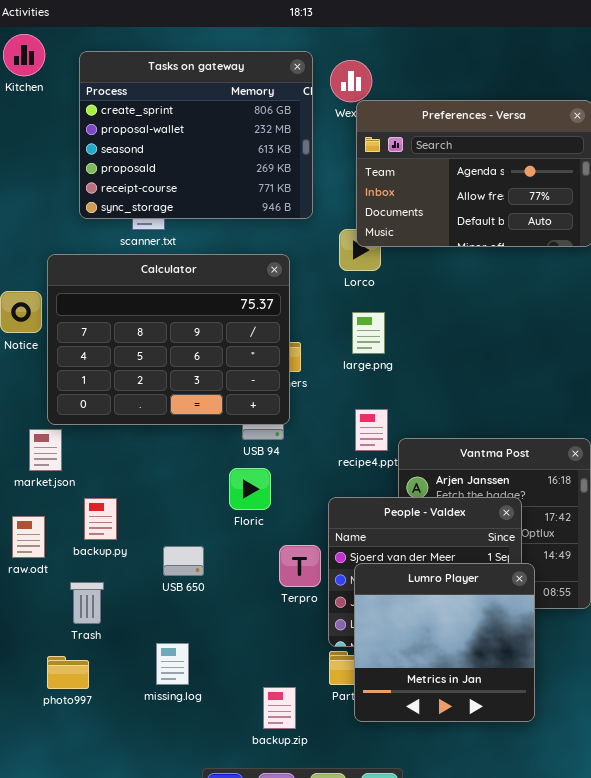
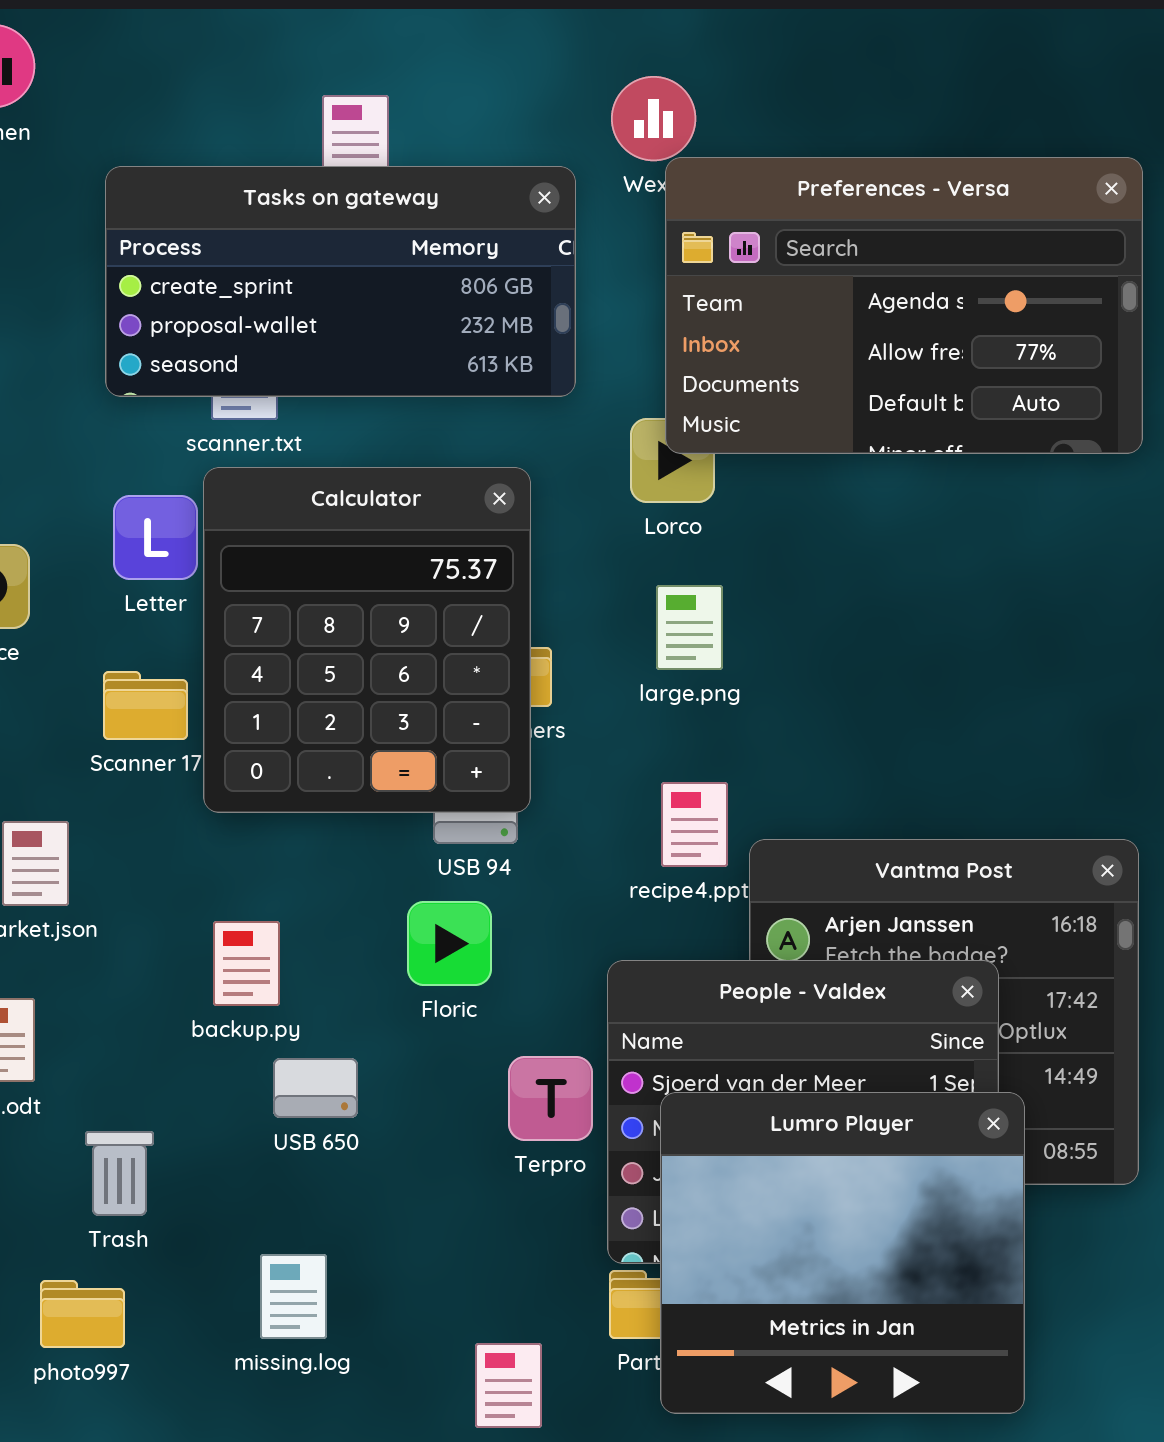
Tasks on gateway: [79,51,313,219] -> [105,166,576,397], resized
Calculator: [47,254,290,425] -> [203,467,531,813], resized
backup.py: [84,498,117,540] -> [213,921,280,1006], moved

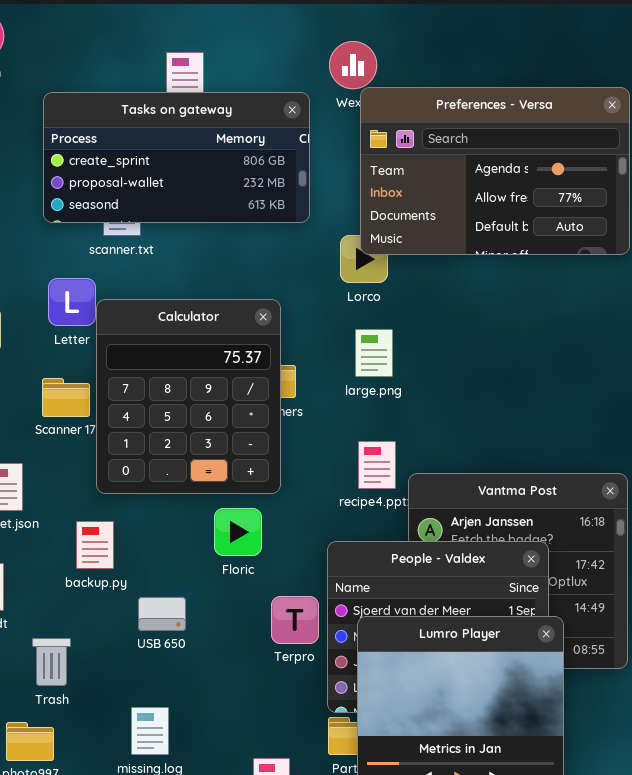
Calculator: [203,467,531,813] -> [96,299,281,494], moved
backup.py: [213,921,280,1006] -> [76,521,114,569], moved

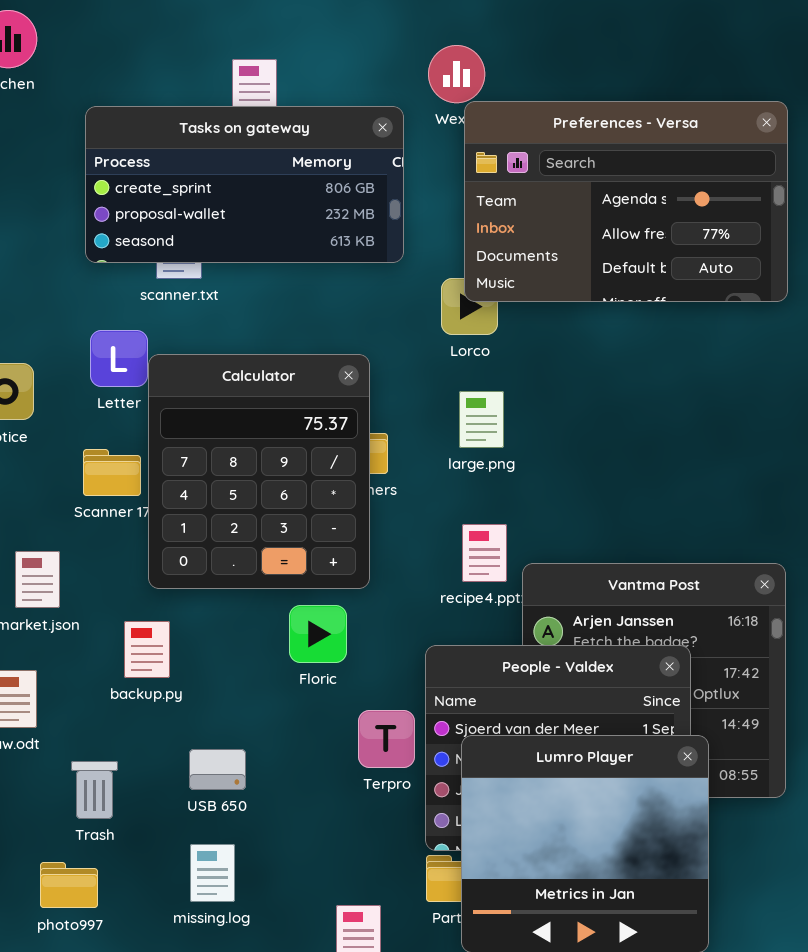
USB 650: [138,597,186,631] -> [189,749,246,790], moved

